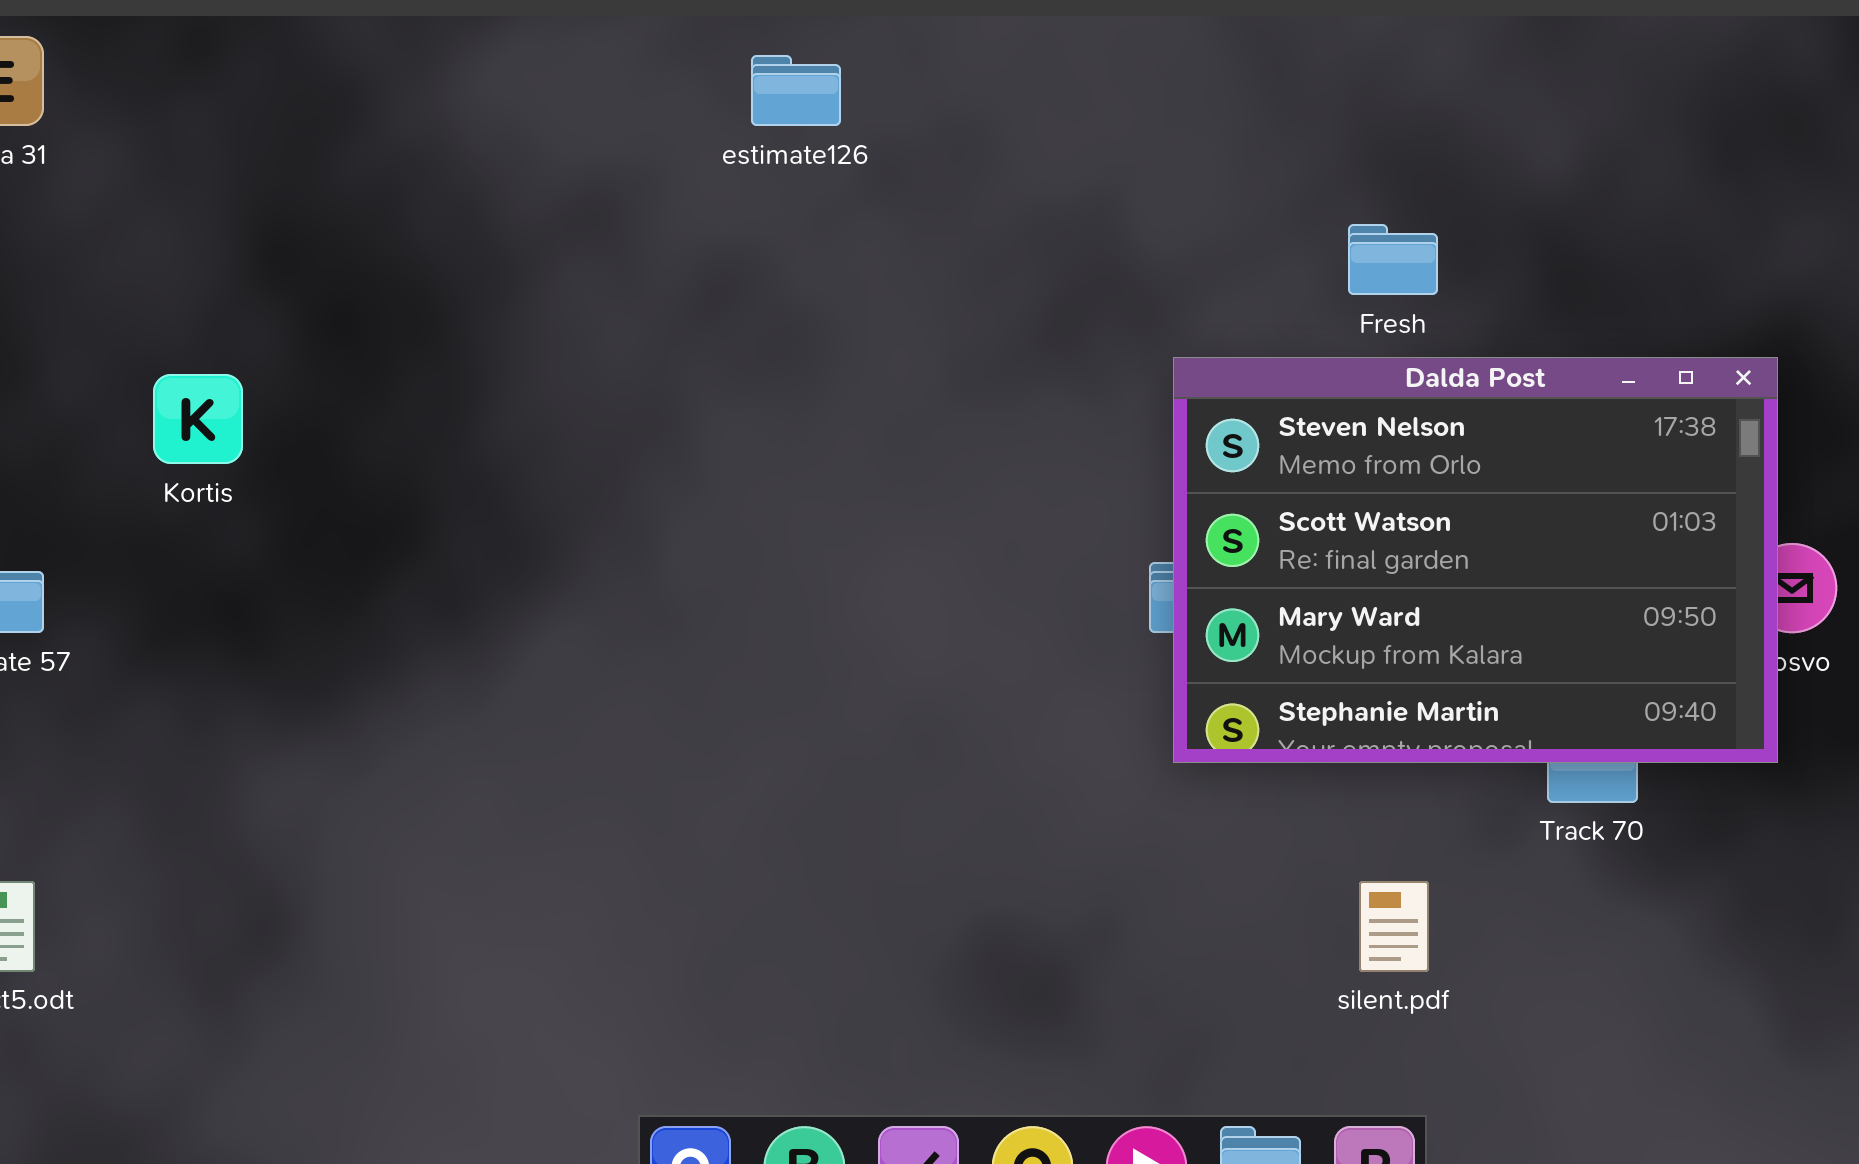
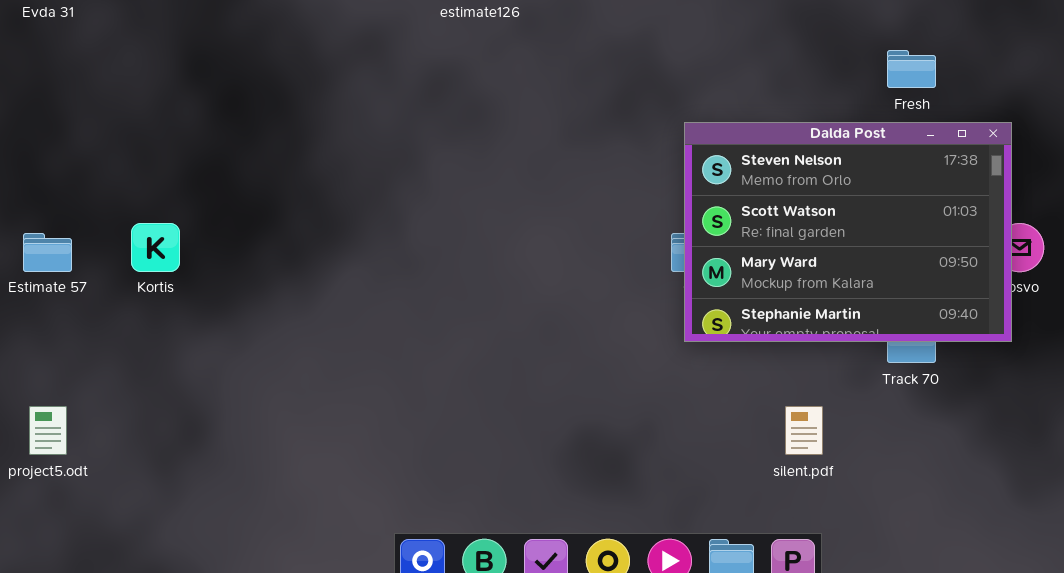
Fresh: [1348,224,1438,295] -> [887,50,936,88], moved
Kortis: [153,374,243,464] -> [131,223,180,272], moved

